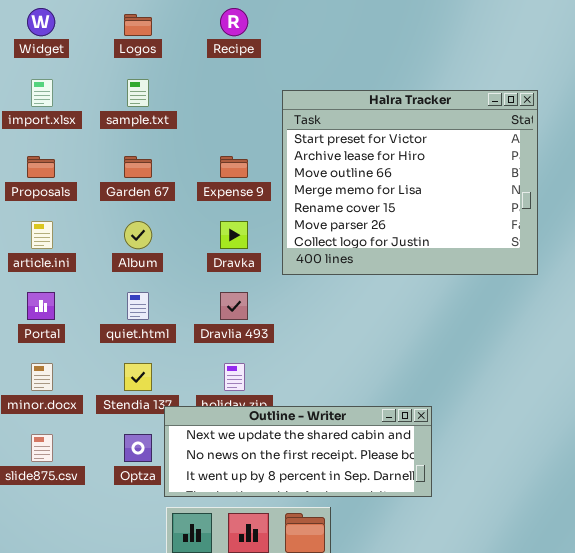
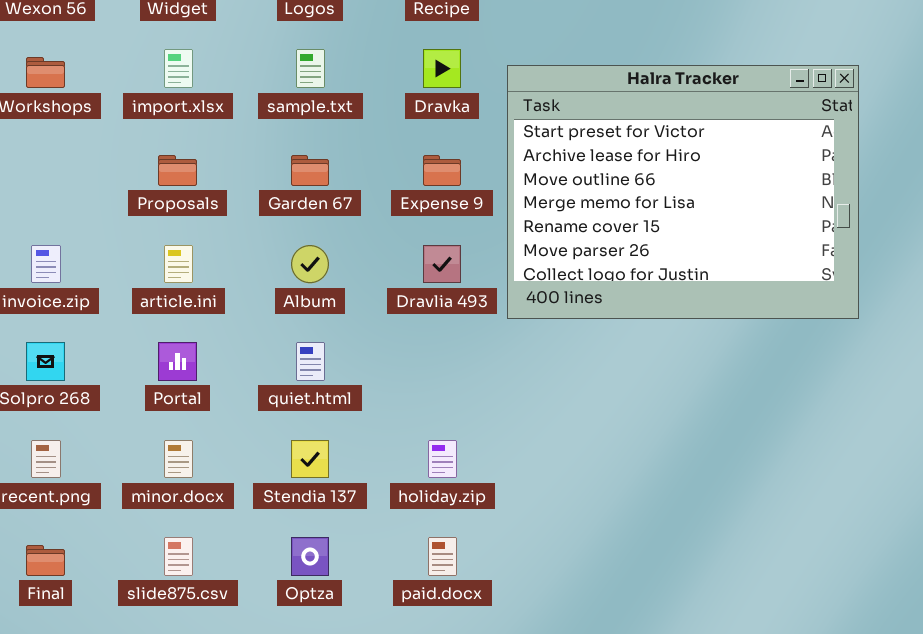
Dravka: [220,221,248,249] -> [423,49,461,88], moved
Dravlia 493: [220,292,248,320] -> [423,245,461,283], moved
Outline - Writer: [164,406,432,497] -> none, closed

